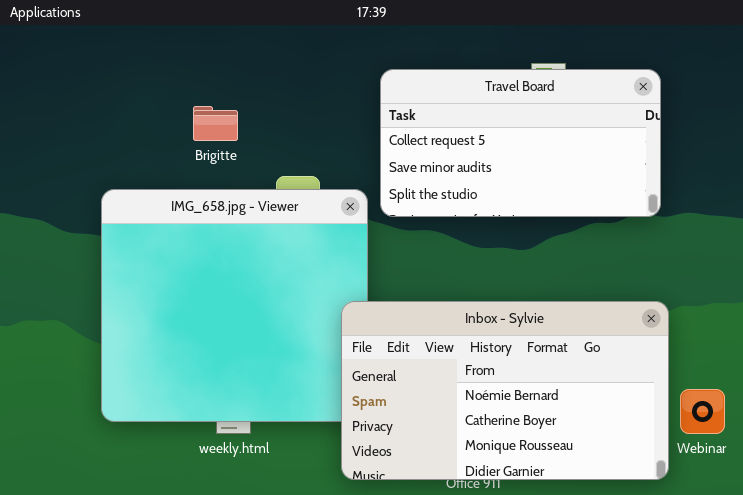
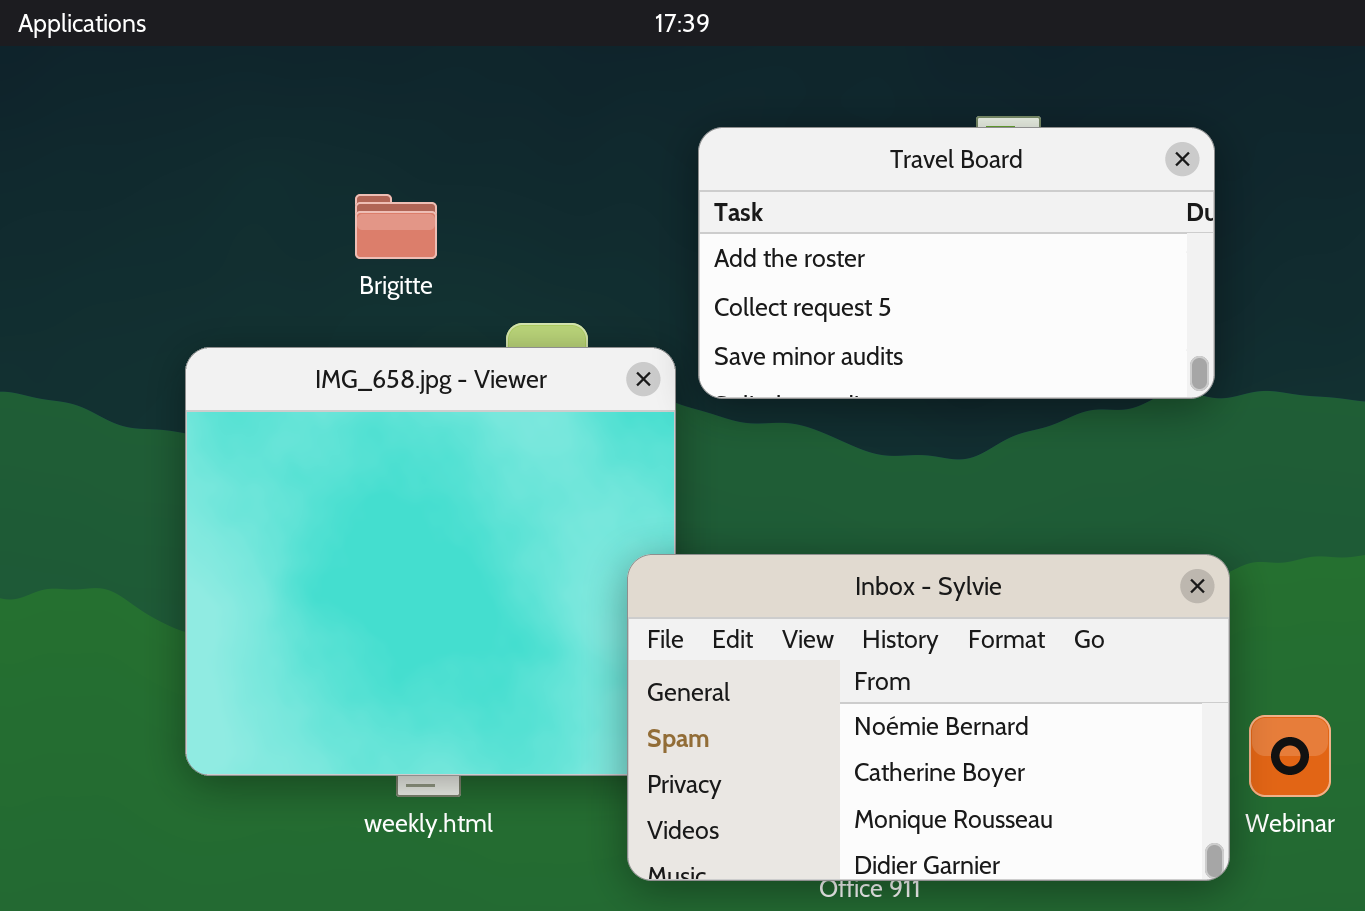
Travel Board: [380,69,661,217] -> [698,127,1215,399], scrolled up 1 row

